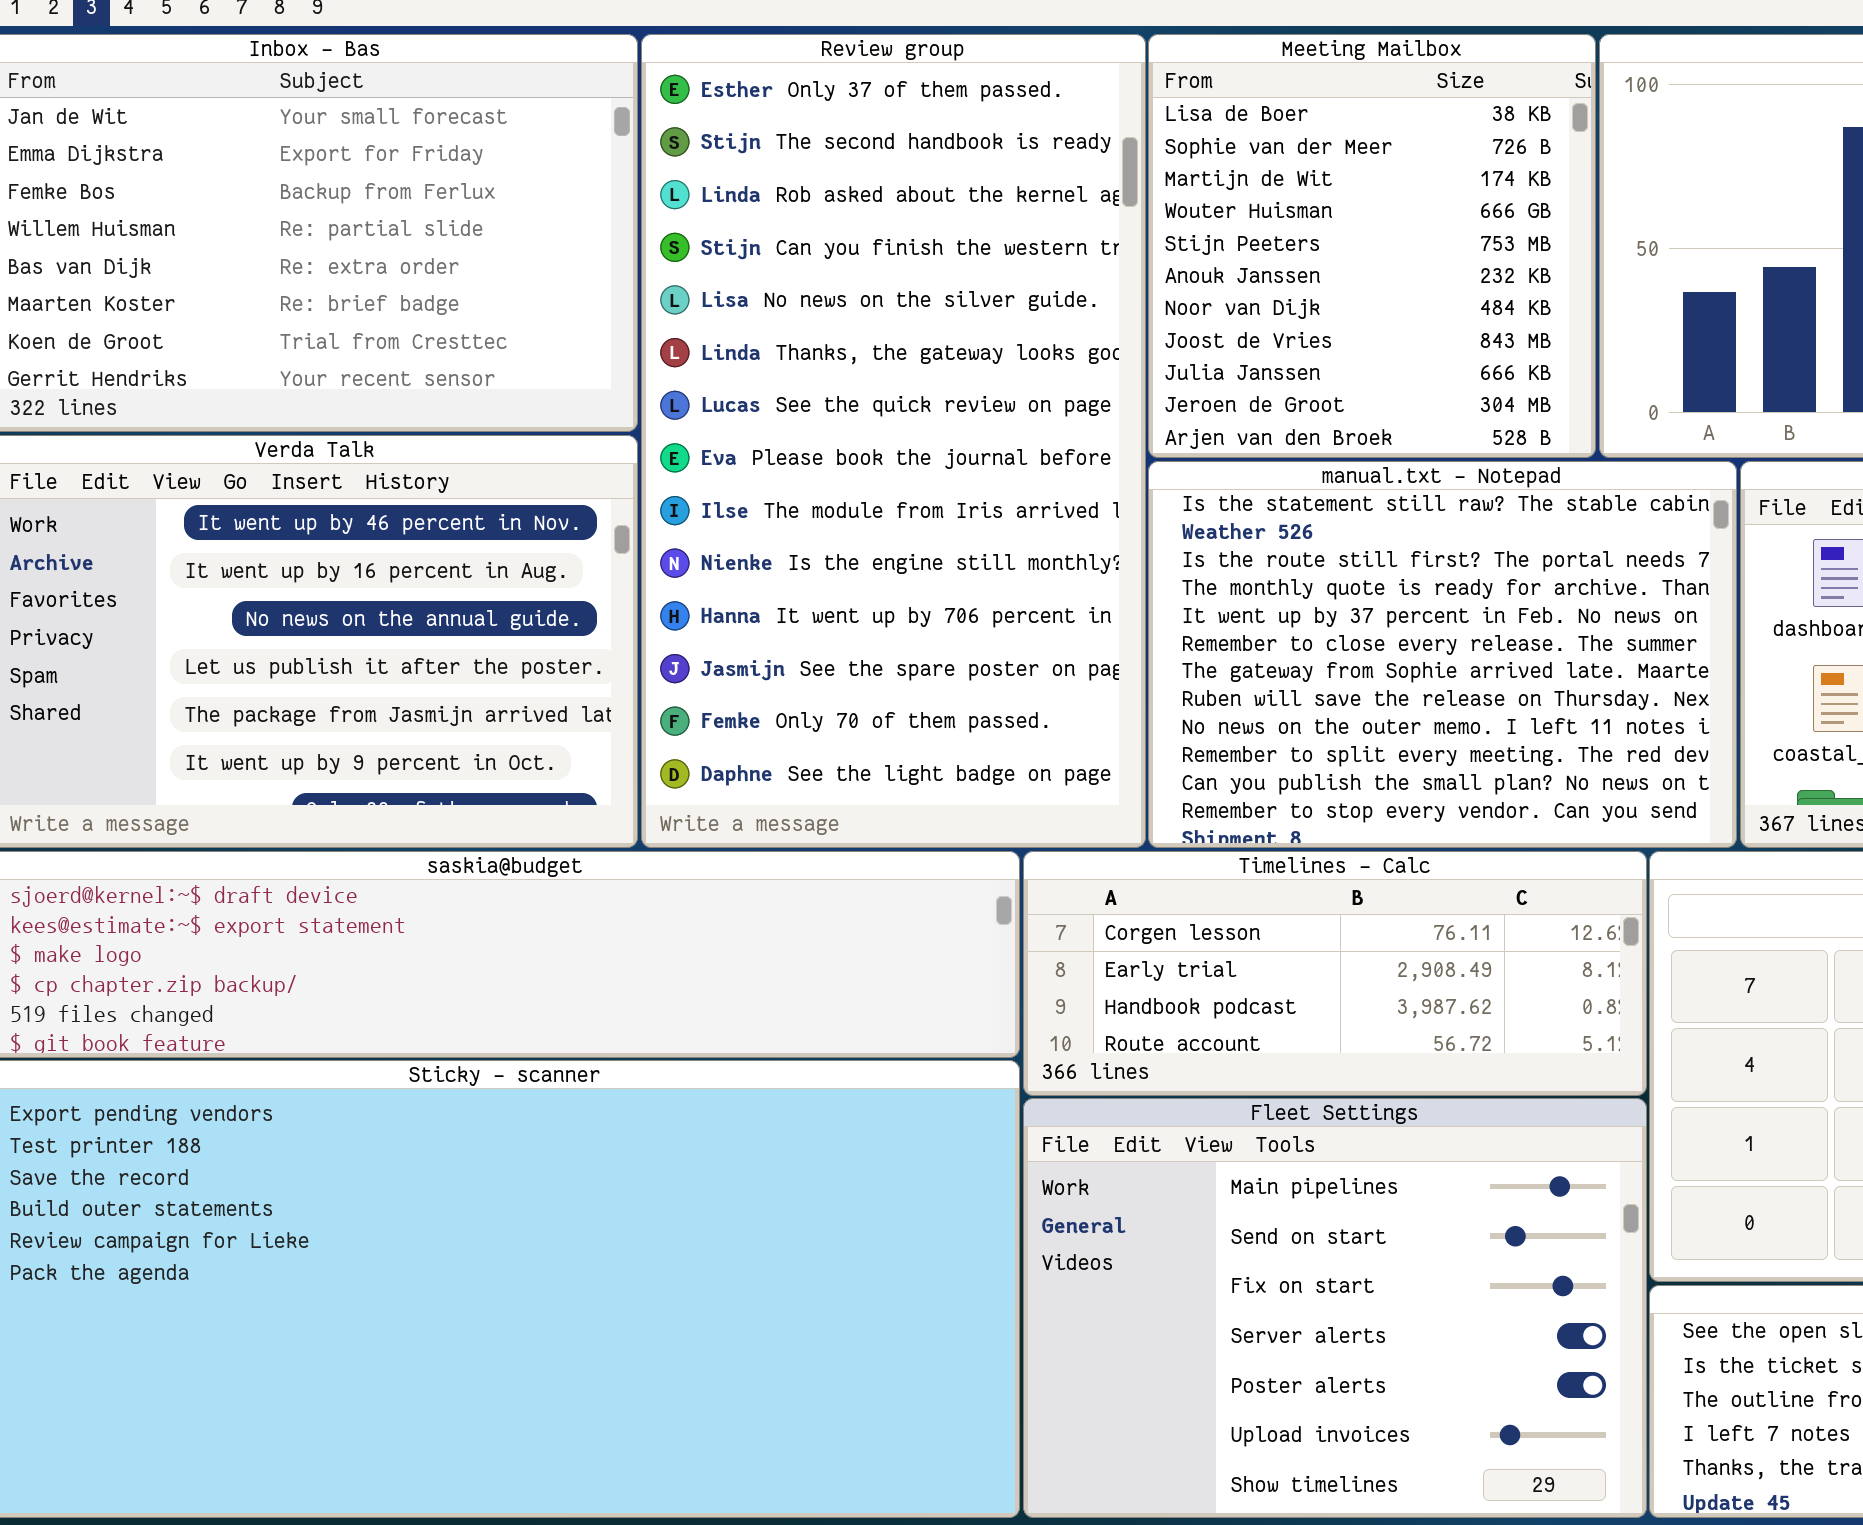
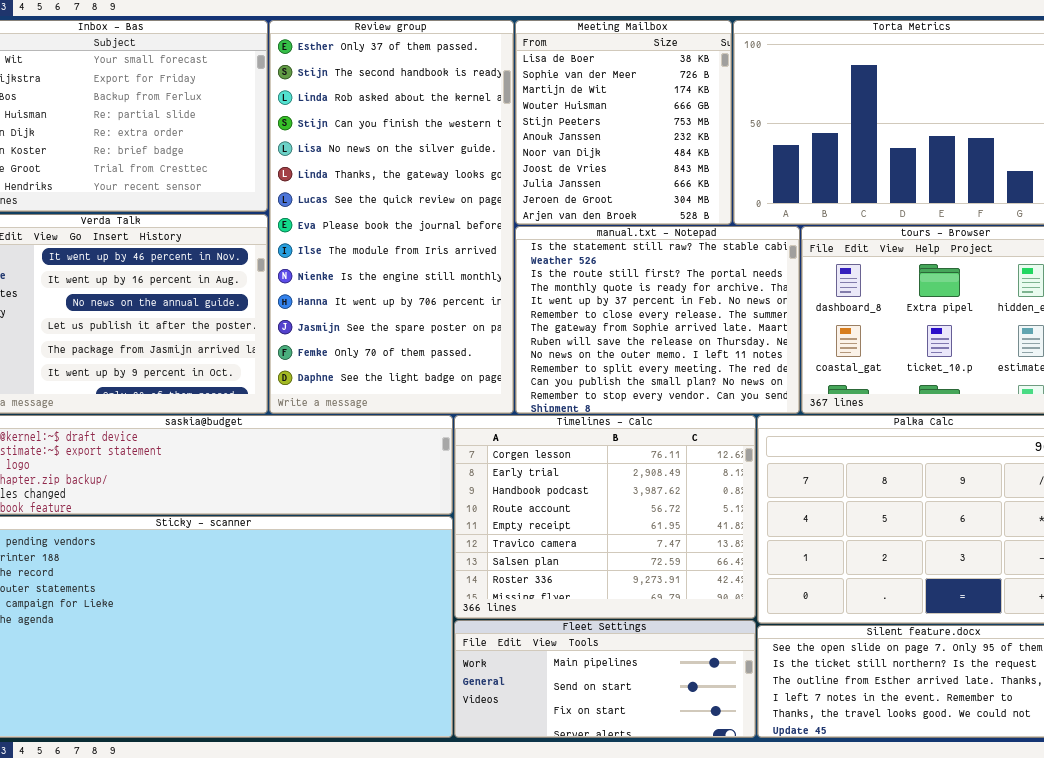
Timelines - Calc: [1023,851,1647,1096] -> [454,415,756,619], resized
Fleet Settings: [1023,1098,1647,1518] -> [454,620,756,738], resized

